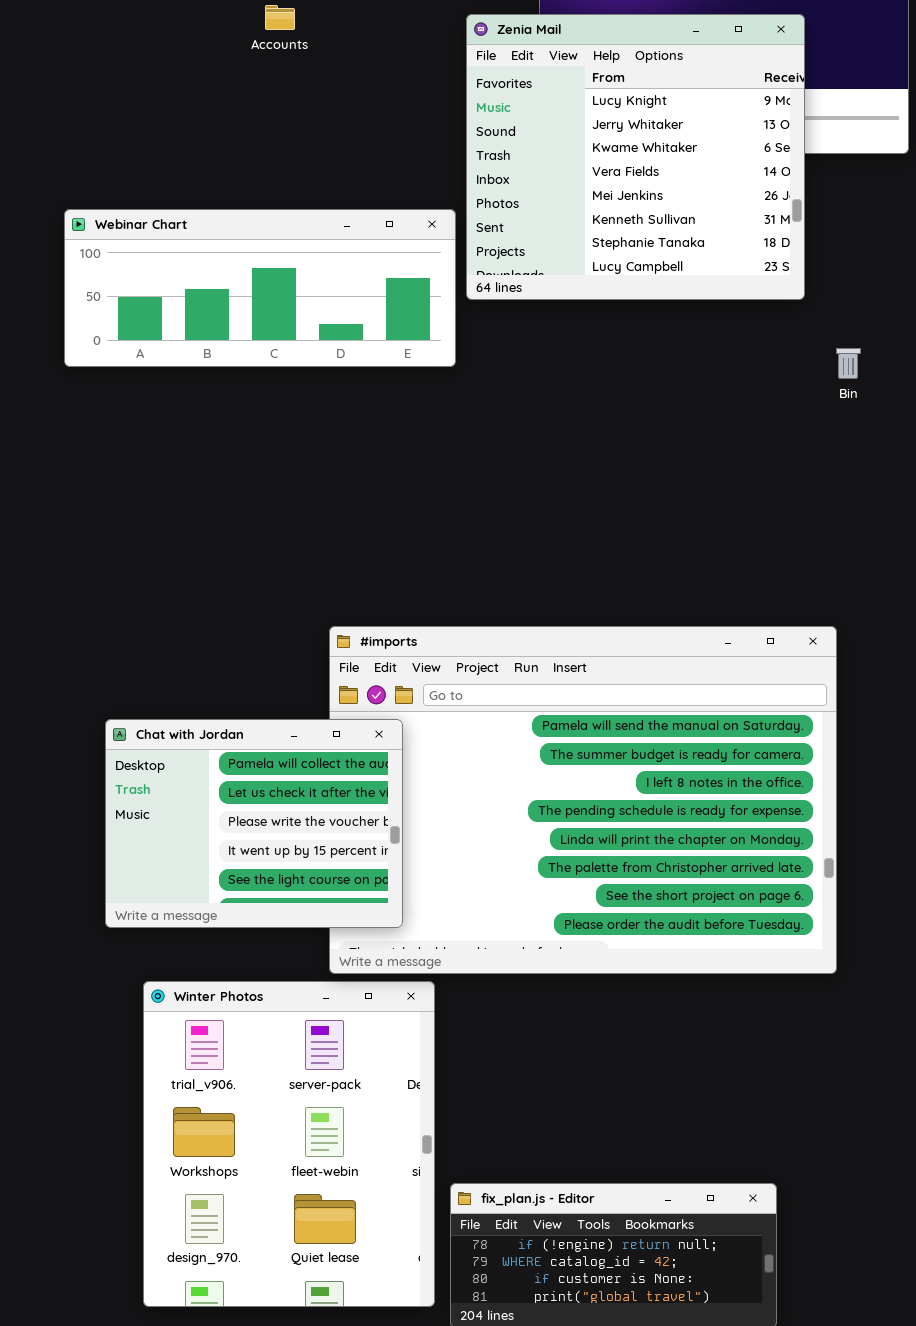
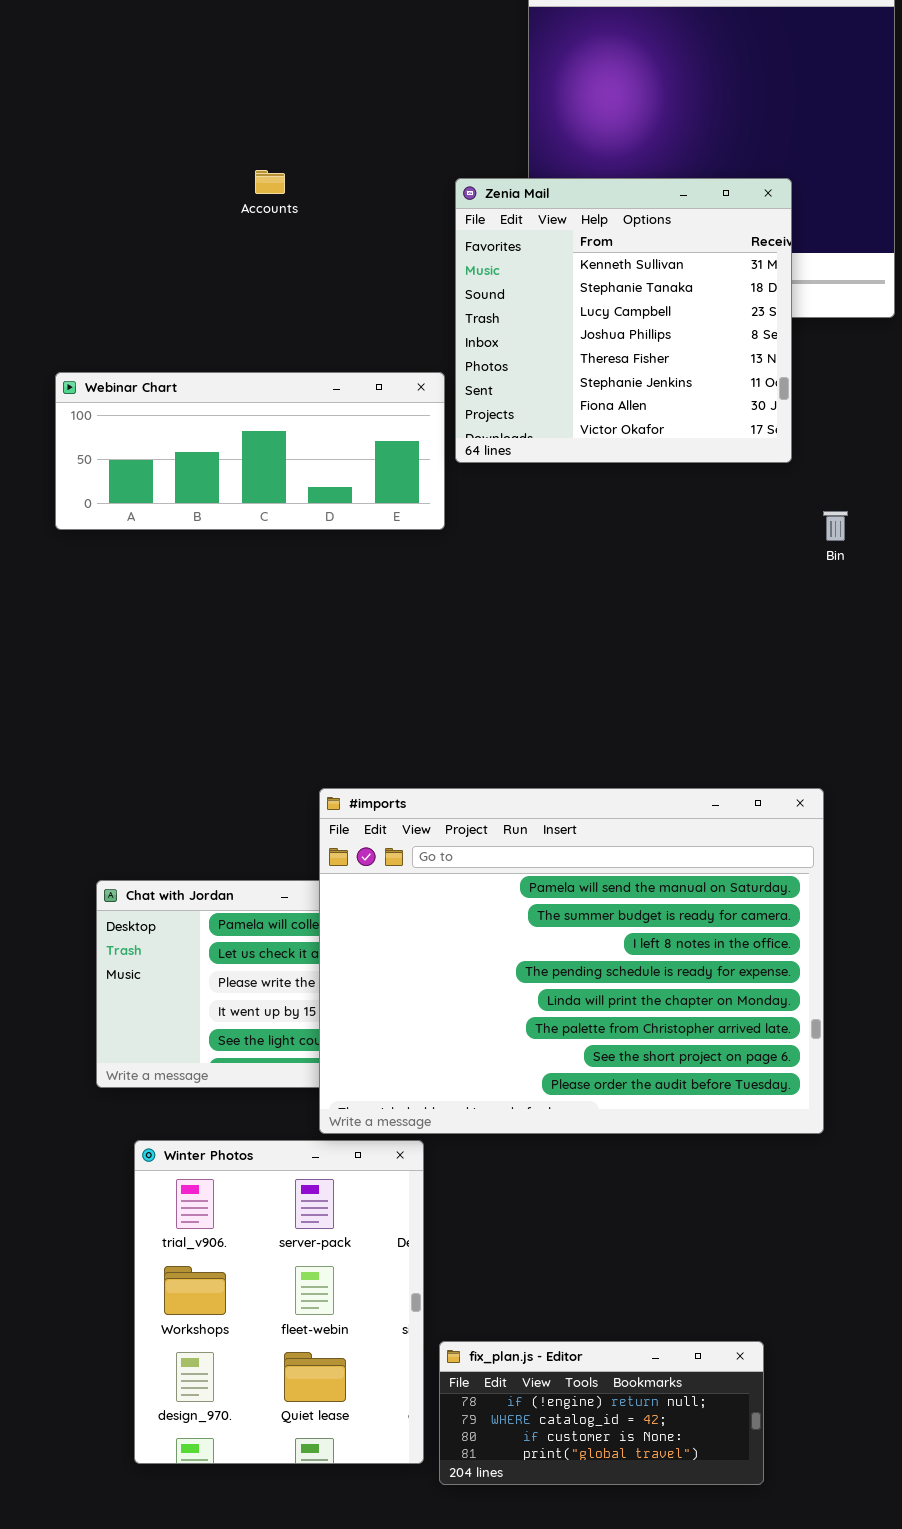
Zenia Mail: [466,14,805,300] -> [455,178,792,463], scrolled down 5 rows
#imports: [329,626,837,974] -> [319,788,824,1134], raised

